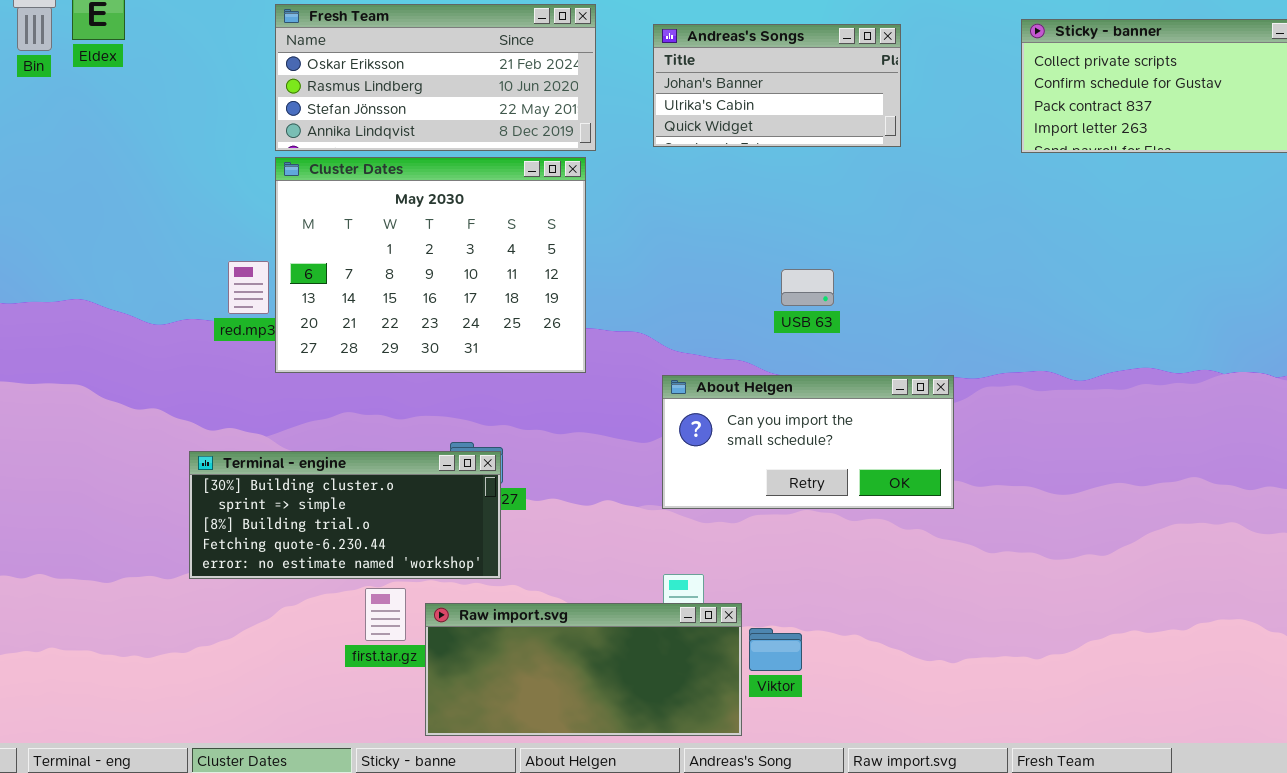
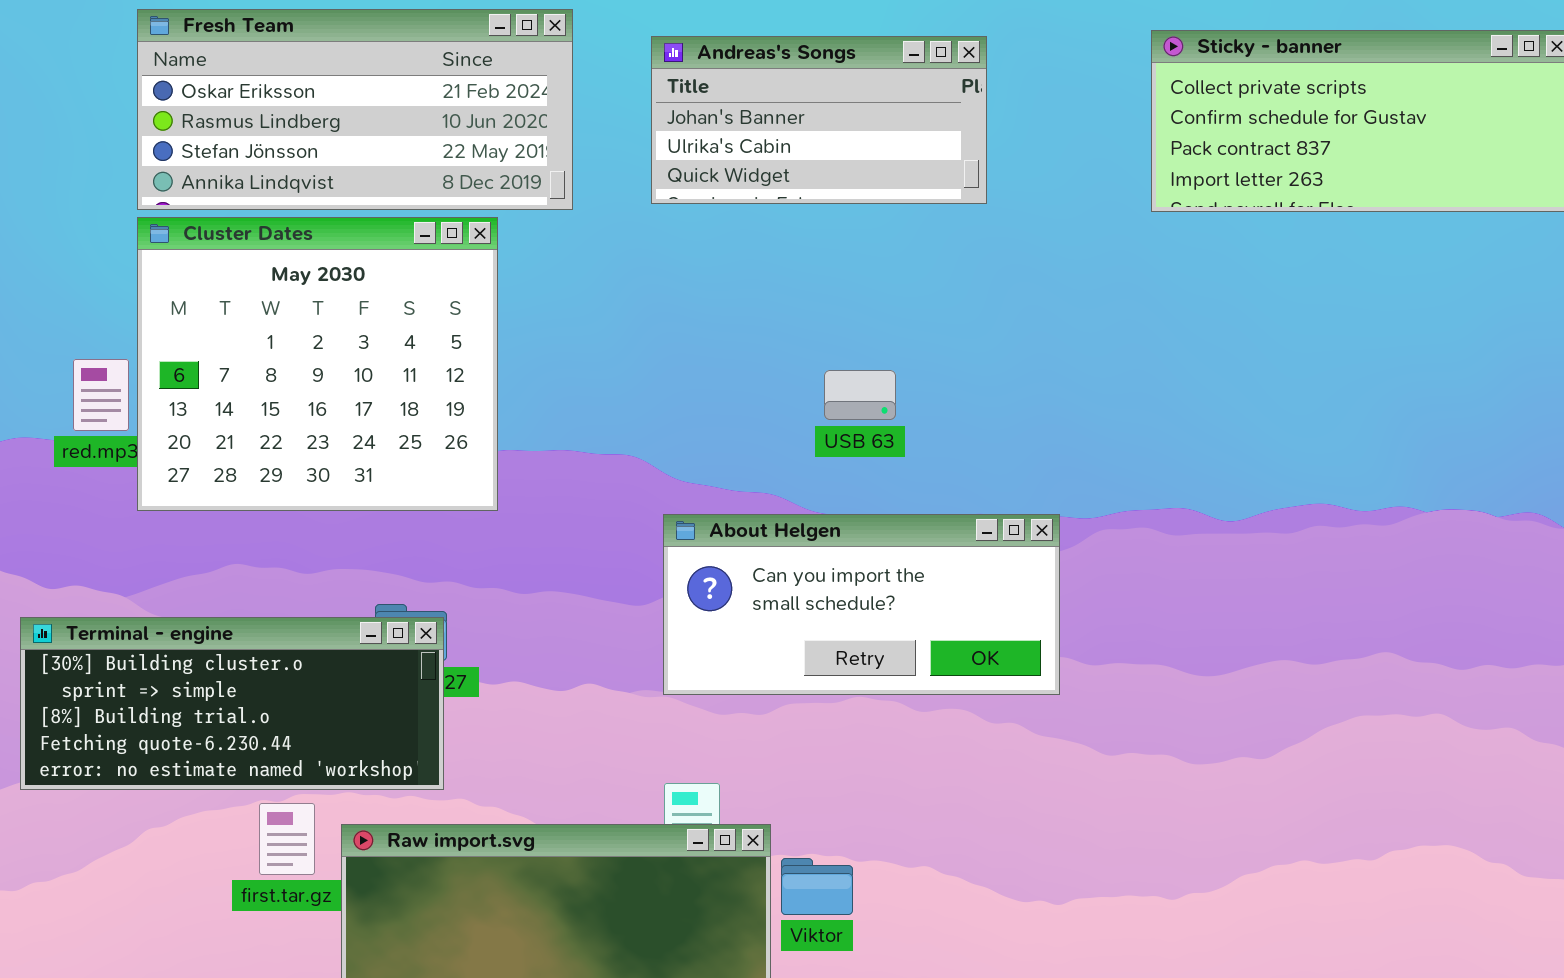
Cluster Dates: [275,157,586,373] -> [137,217,498,511], resized

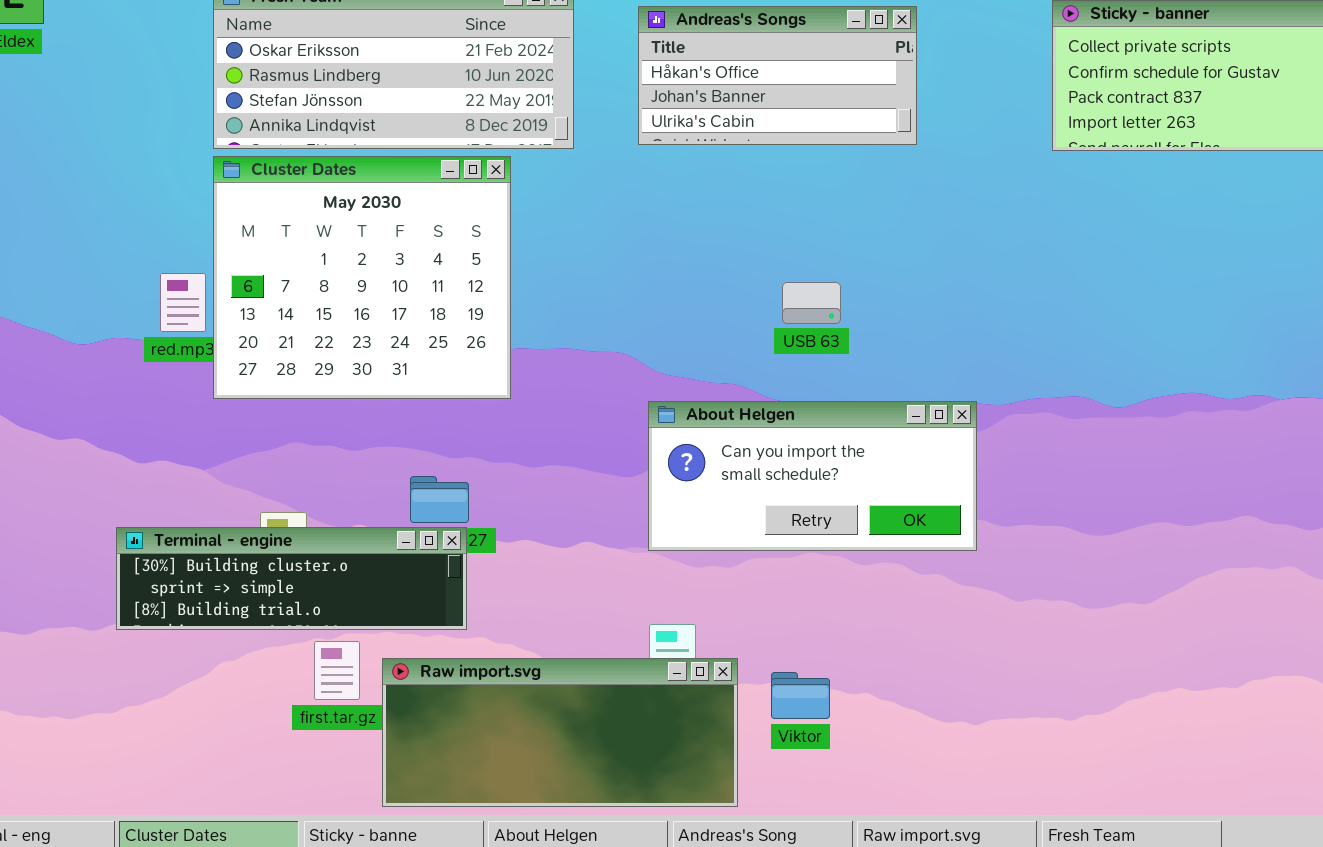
Andreas's Songs: [651,36,987,204] -> [638,6,917,145], scrolled up 1 row
Terminal - engine: [20,617,444,790] -> [116,527,467,630], resized
Viktor: [781,858,853,915] -> [771,672,830,719], moved

